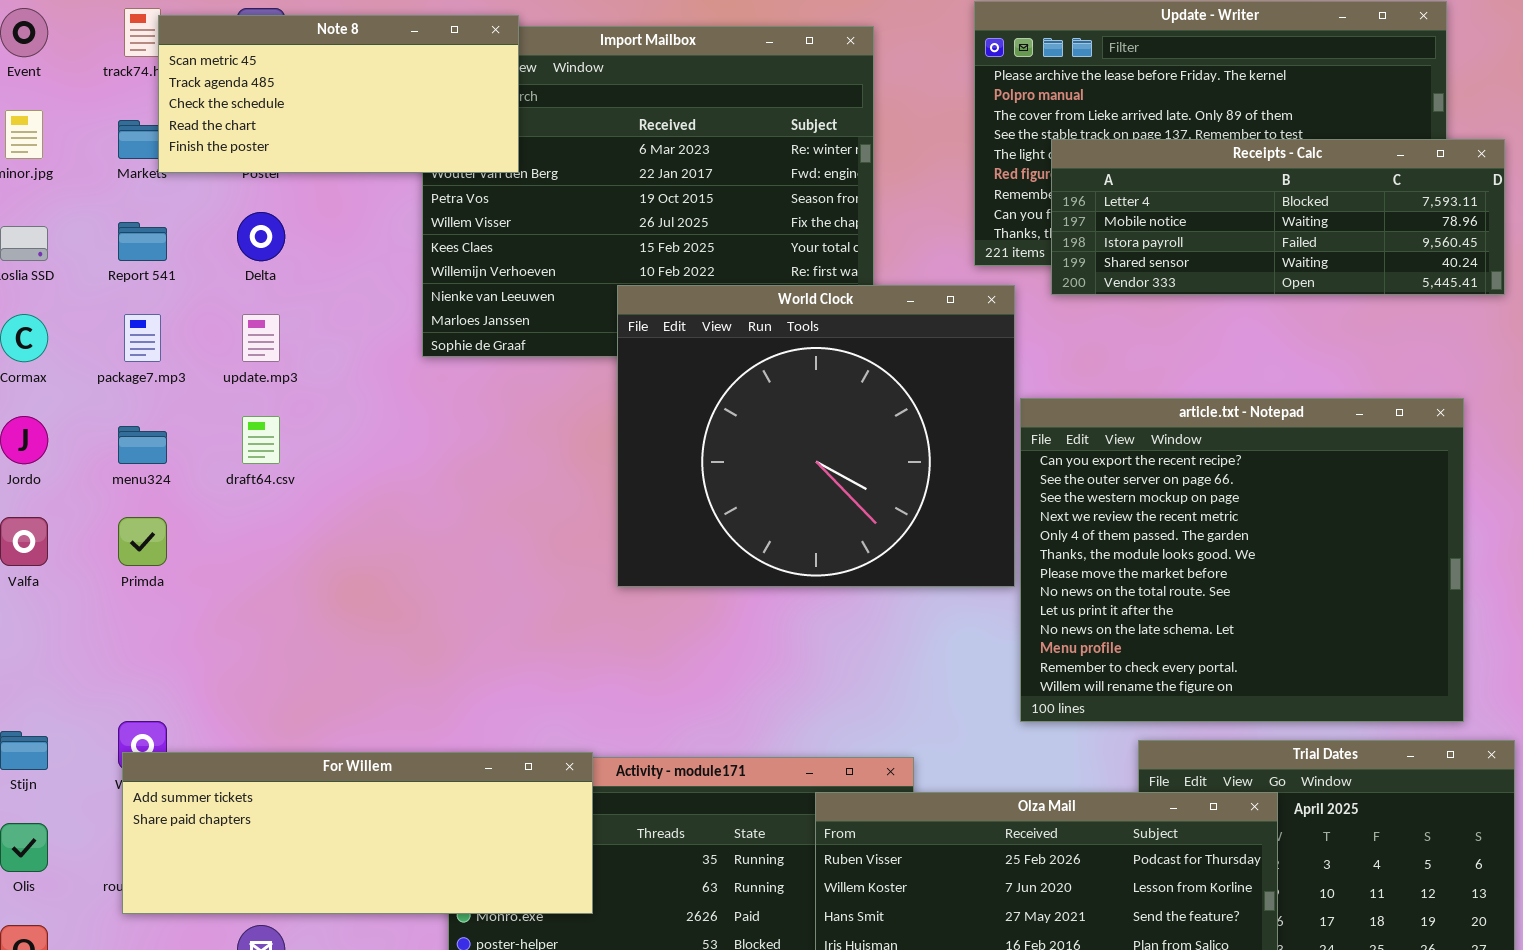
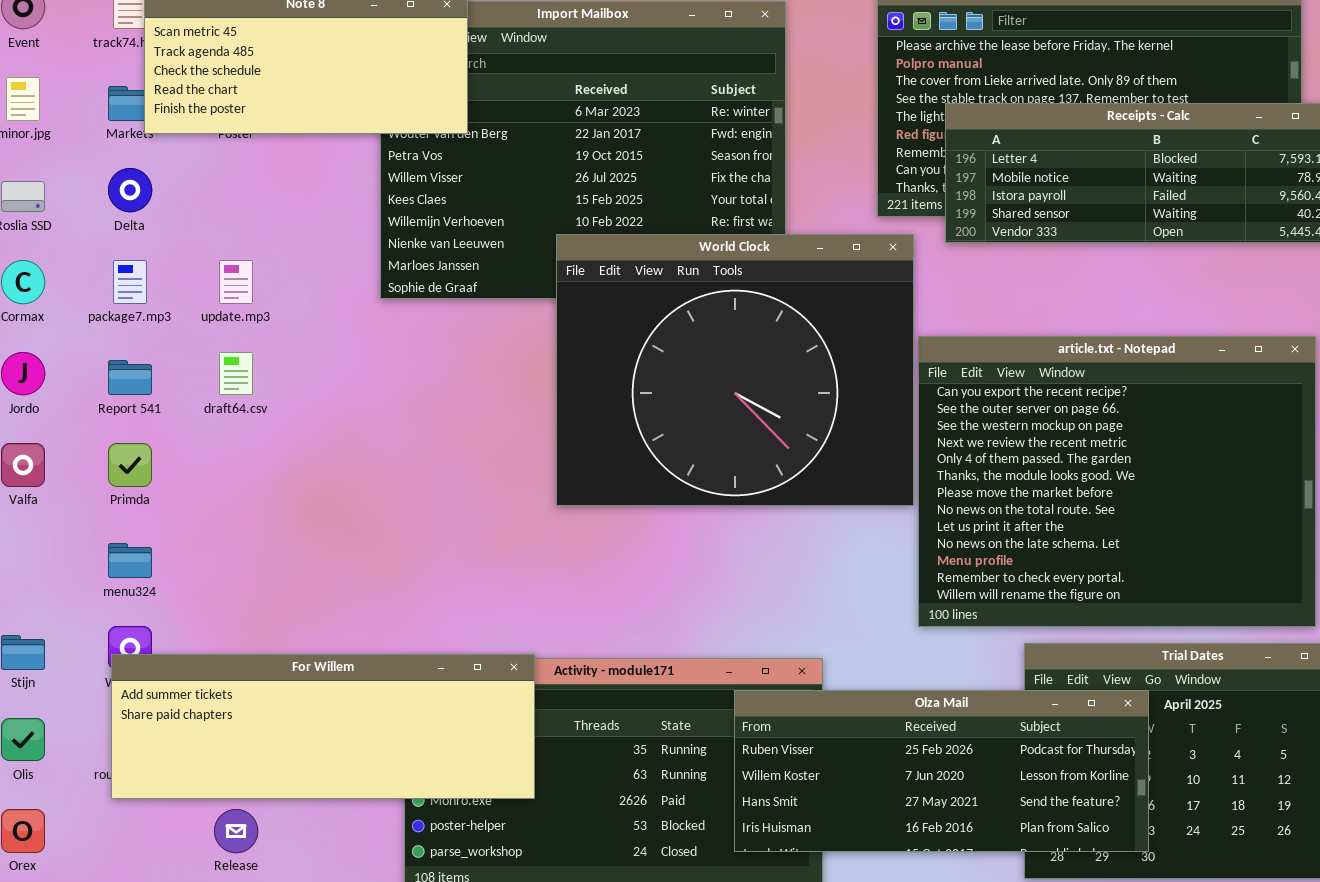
Delta: [237,212,285,261] -> [108,168,152,212], moved
Report 541: [118,222,167,261] -> [108,360,152,395], moved
menu324: [118,426,167,464] -> [108,543,152,578], moved

